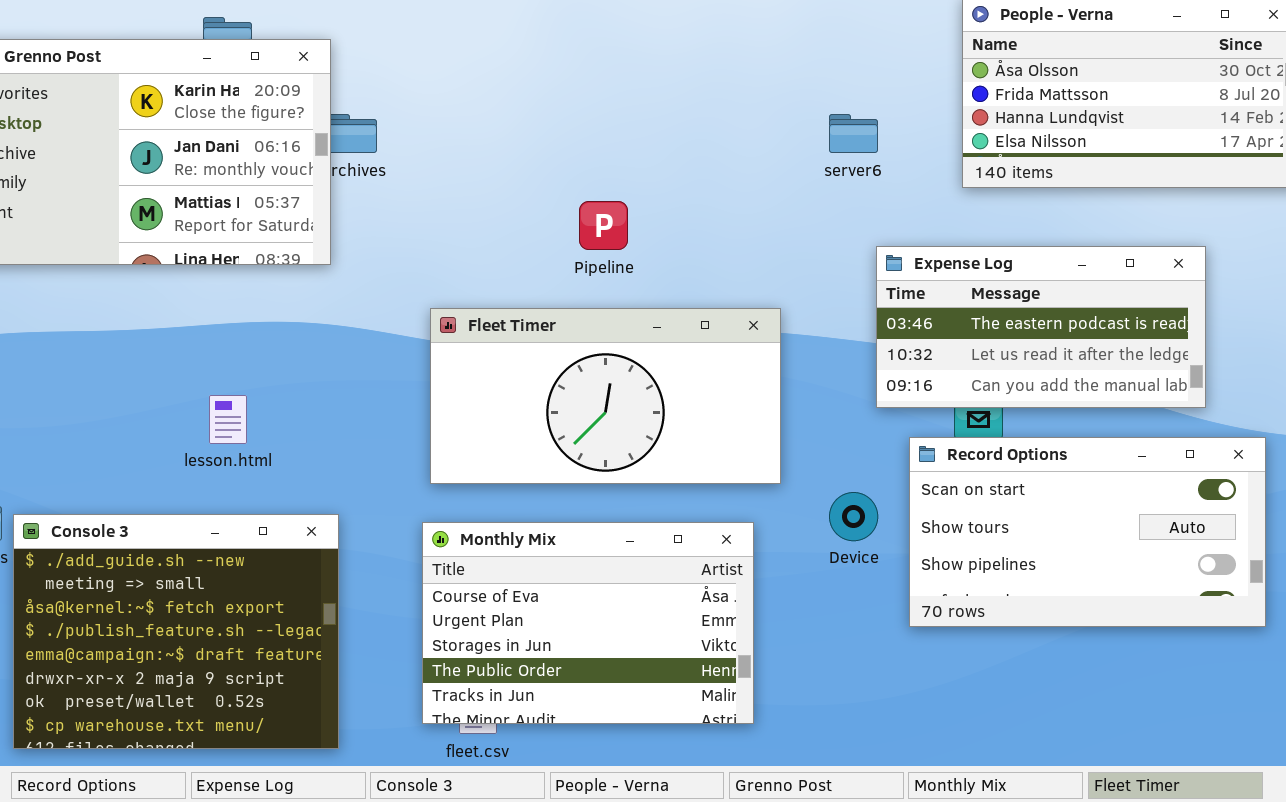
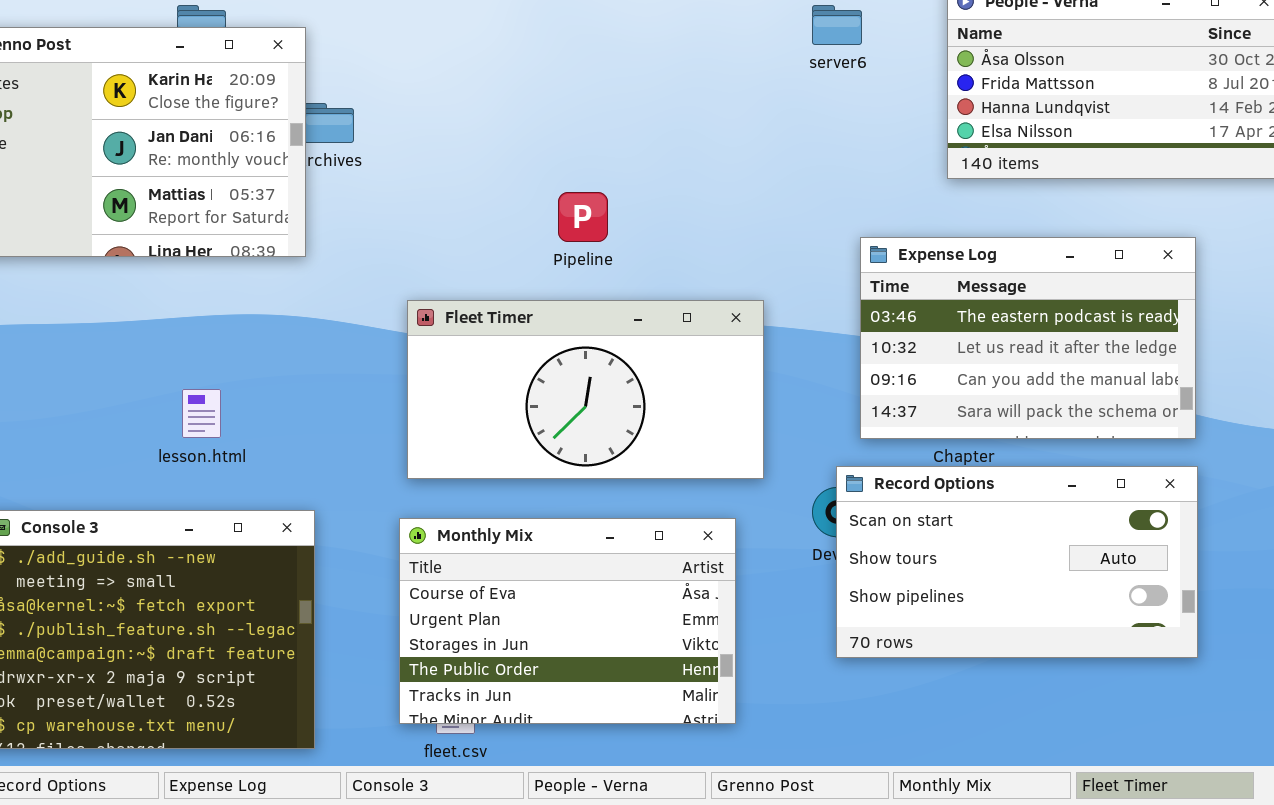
server6: [829,114,878,153] -> [812,5,862,45], moved
Expense Log: [876,246,1206,408] -> [860,237,1196,439], resized
Record Options: [909,437,1266,627] -> [836,466,1198,658], moved

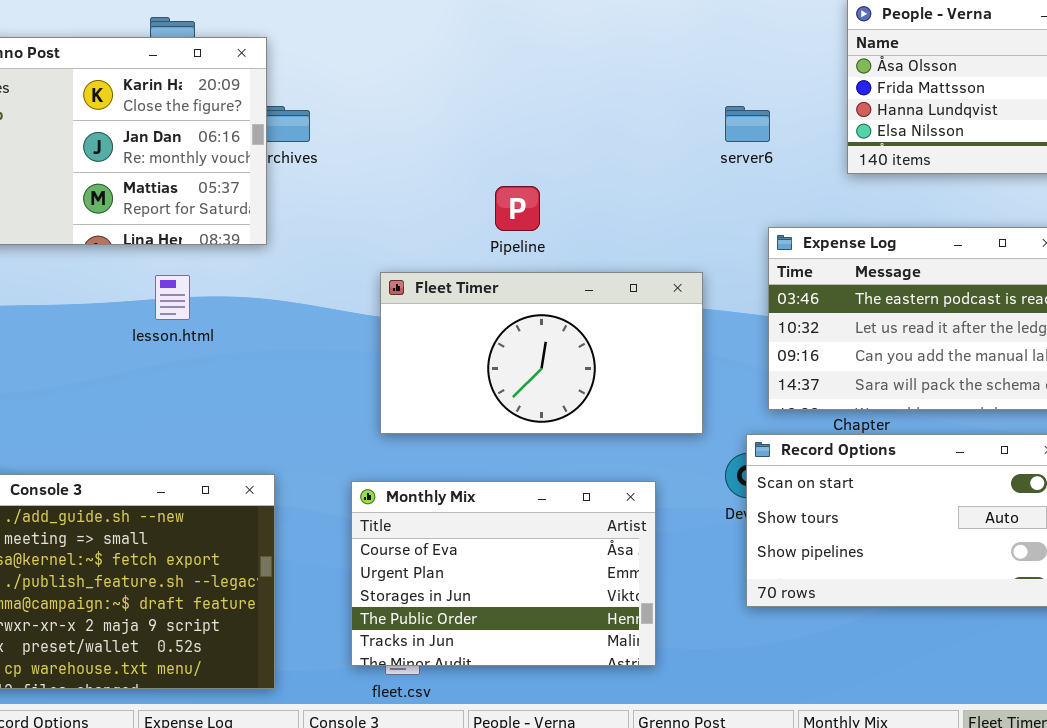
server6: [812,5,862,45] -> [725,106,770,142], moved
Fleet Timer: [407,300,764,479] -> [380,272,703,434], moved
lesson.html: [182,389,221,438] -> [155,275,190,320], moved

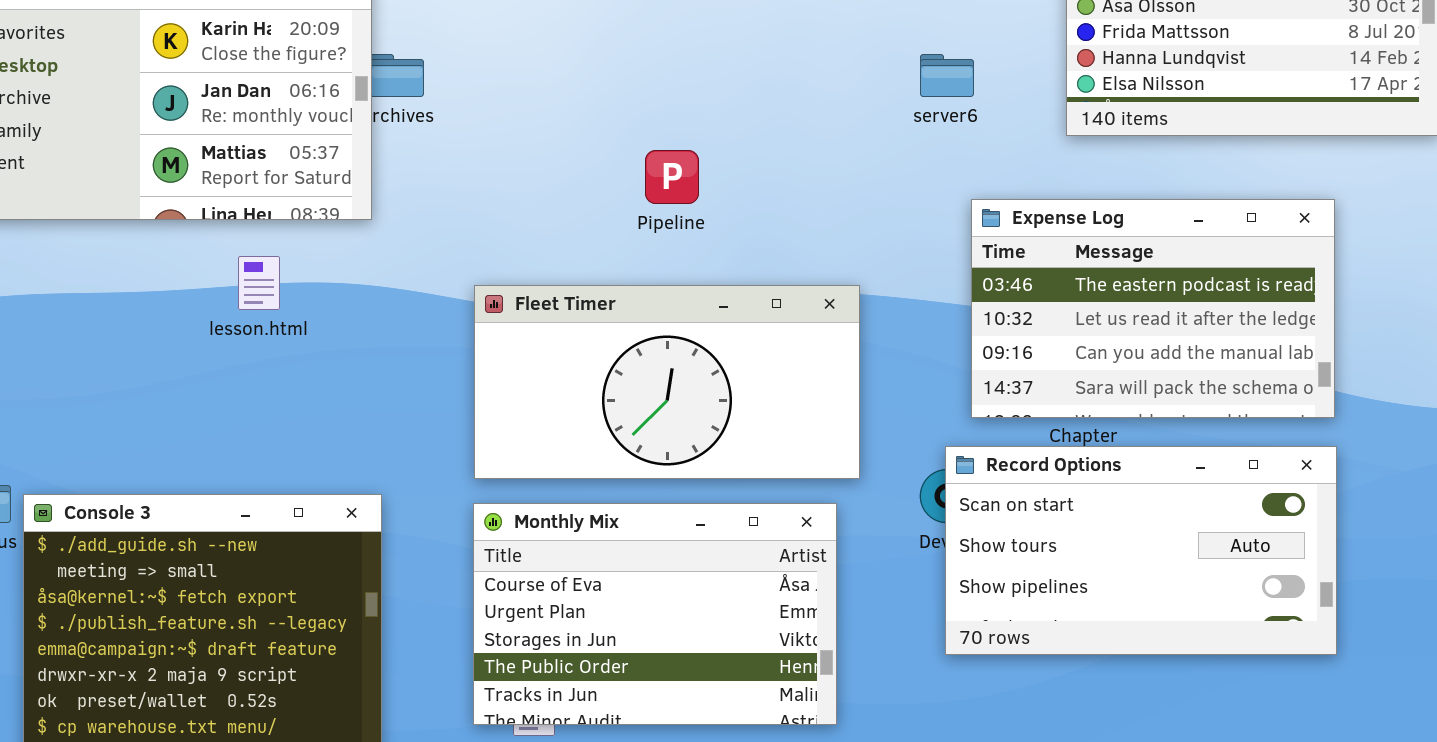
Fleet Timer: [380,272,703,434] -> [474,285,860,479], moved

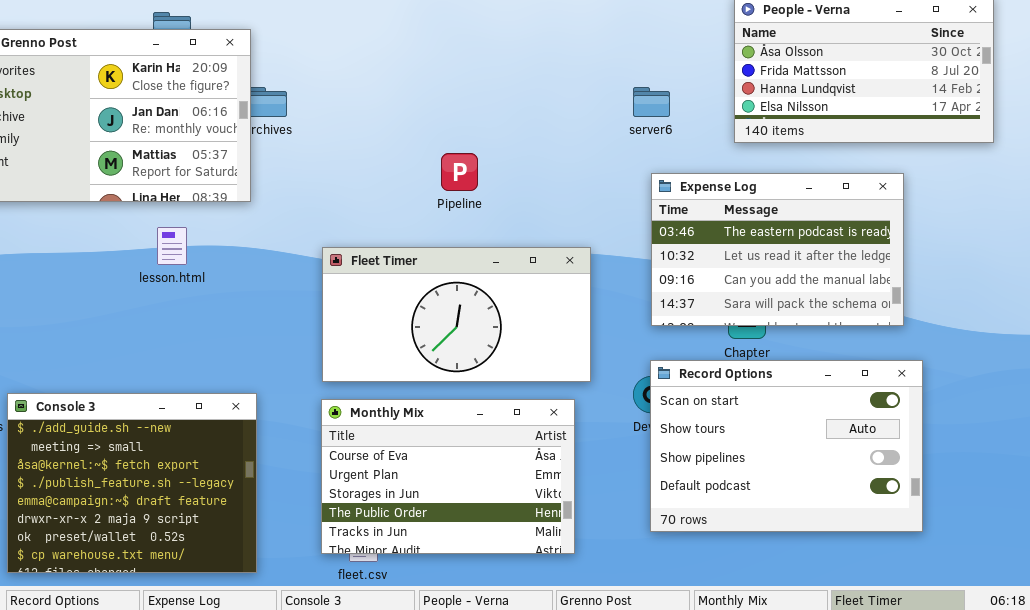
Expense Log: [971,199,1335,418] -> [651,173,904,326], moved
Record Options: [945,446,1337,655] -> [650,360,923,532], resized

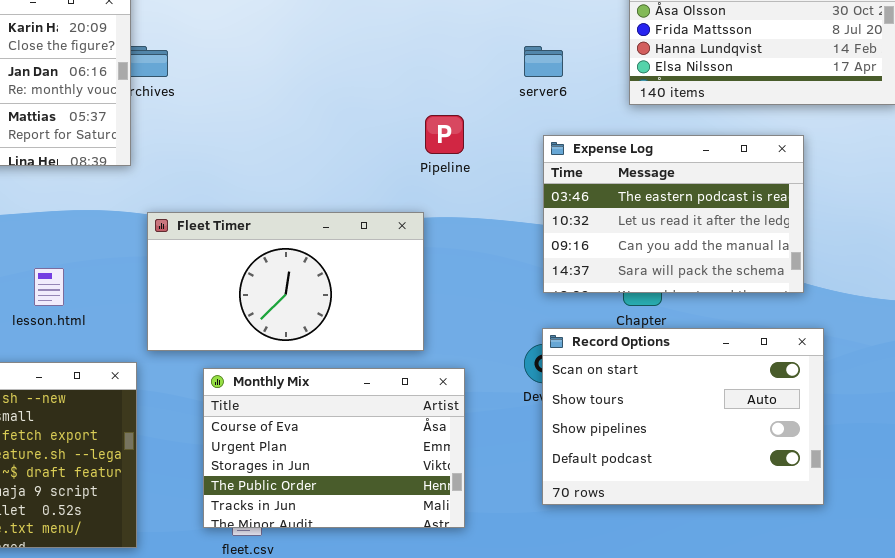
Pipeline: [441,153,478,191] -> [425,115,464,154], moved
lesson.html: [157,227,187,265] -> [34,268,64,306], moved
Fleet Timer: [322,247,591,382] -> [147,212,424,351], moved

